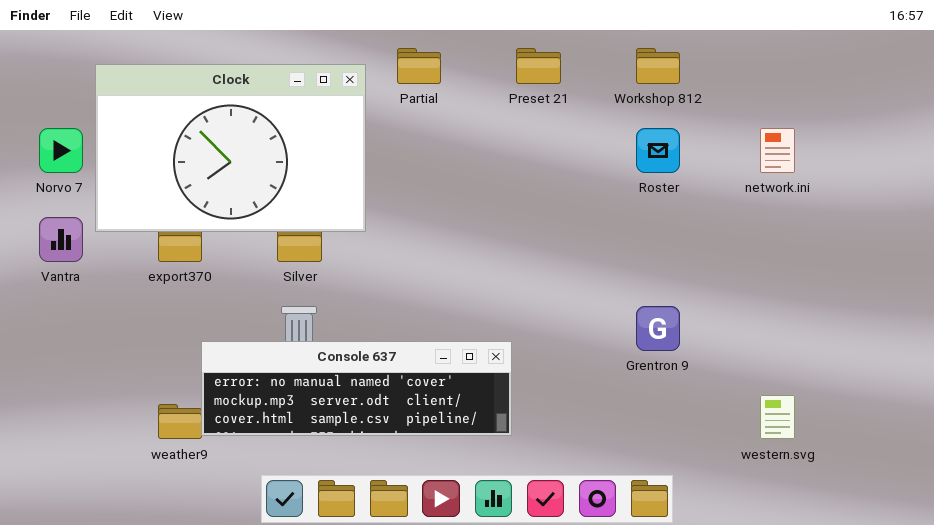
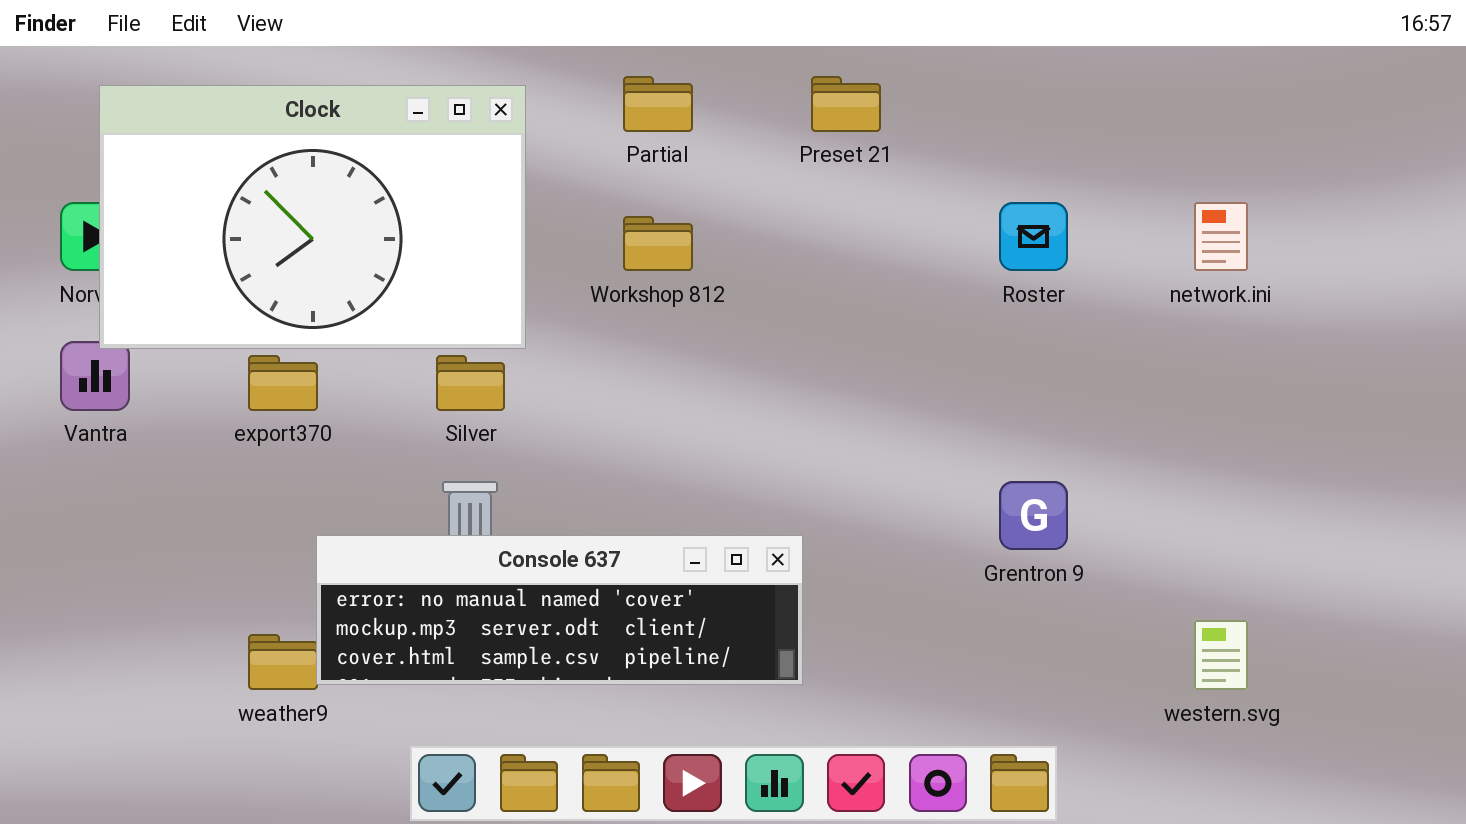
Workshop 812: [636,48,680,84] -> [623,216,693,271], moved
Clock: [95,64,366,232] -> [99,85,526,349], moved

